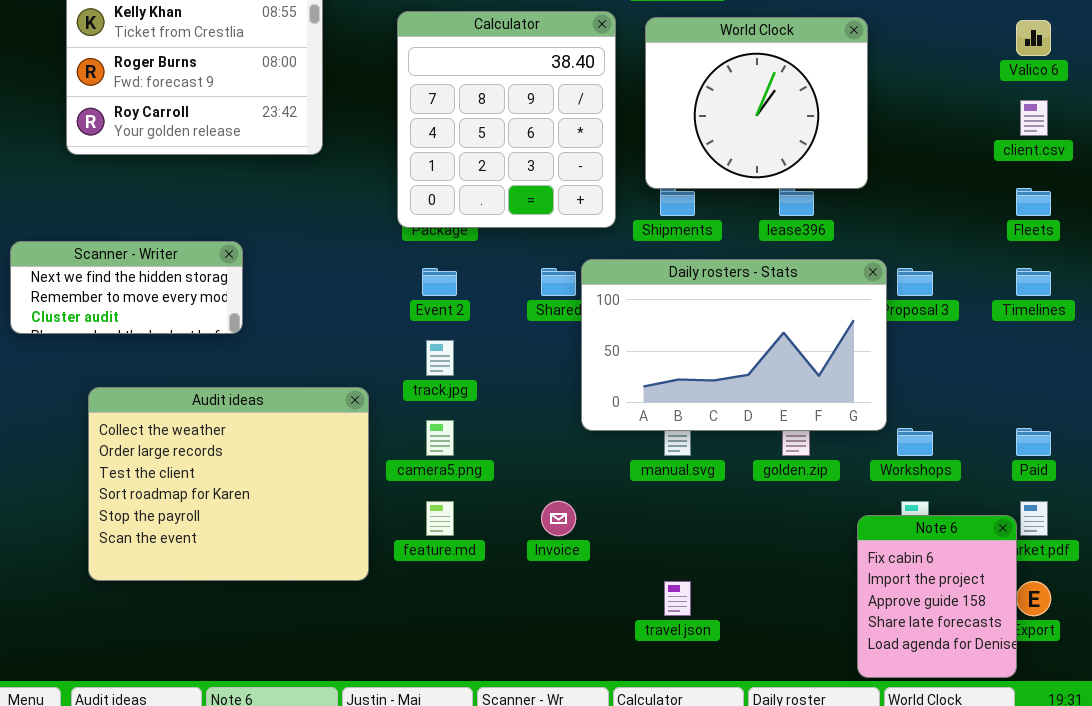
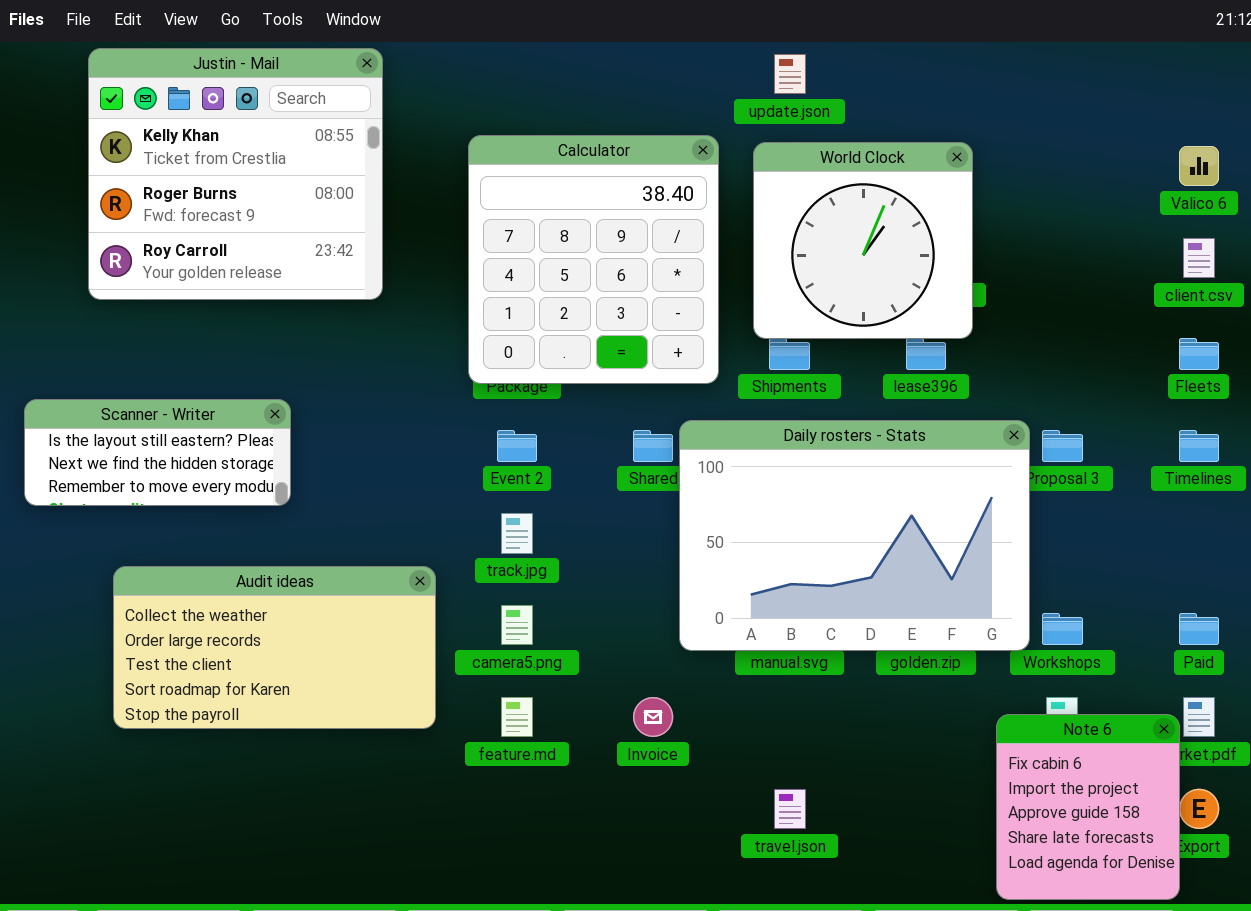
World Clock: [645,17,868,189] -> [753,142,973,339], resized
Scanner - Writer: [10,241,243,334] -> [24,399,291,506], scrolled up 1 row
Daily rosters - Stats: [581,259,887,431] -> [679,420,1030,651], resized
Audit ideas: [88,387,369,581] -> [113,566,436,729], resized

